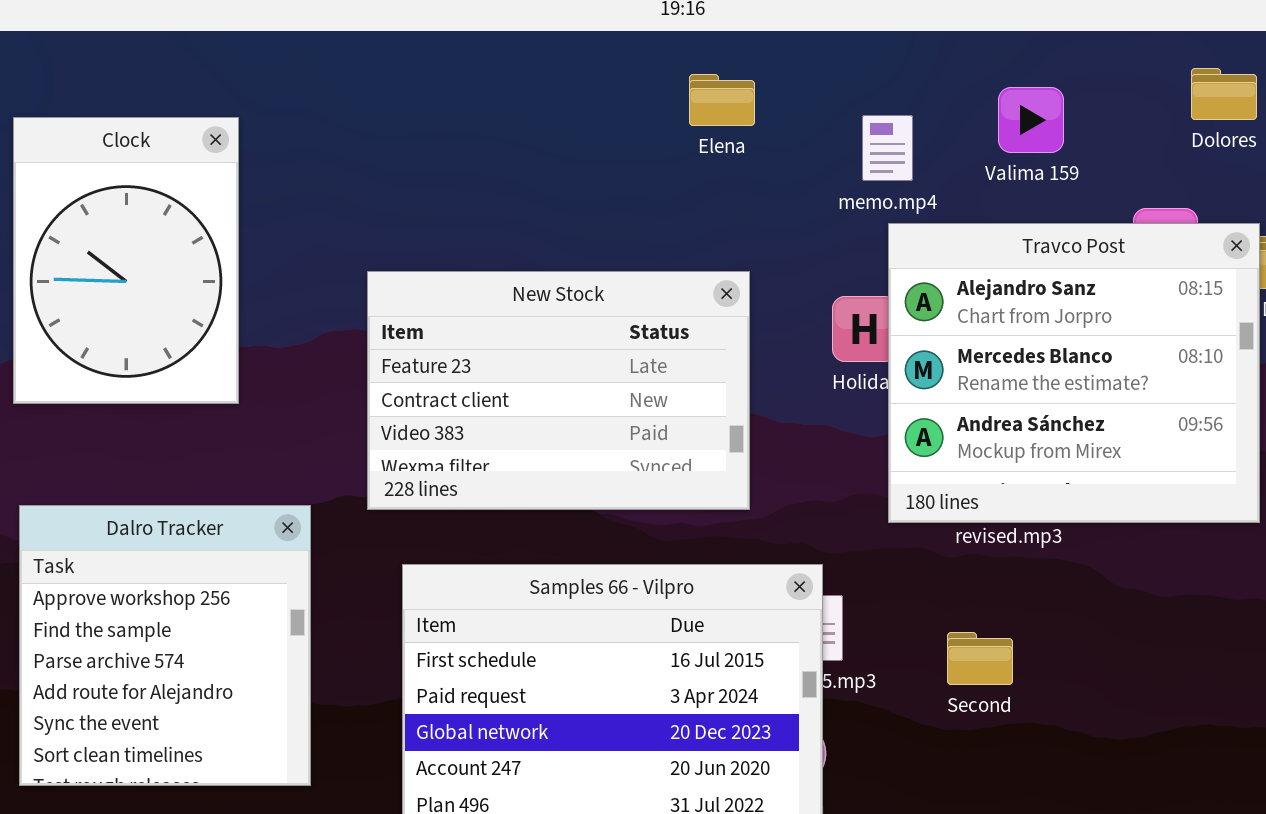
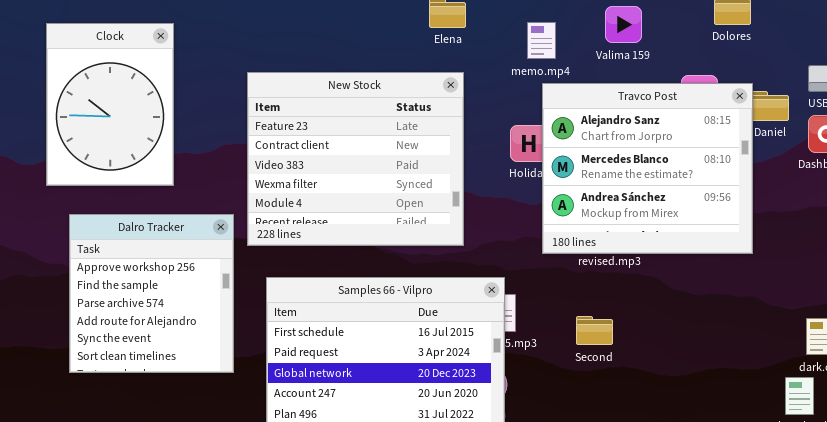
New Stock: [367,271,750,510] -> [247,72,464,246], resized
Dalro Tracker: [19,505,311,786] -> [69,214,234,373], moved

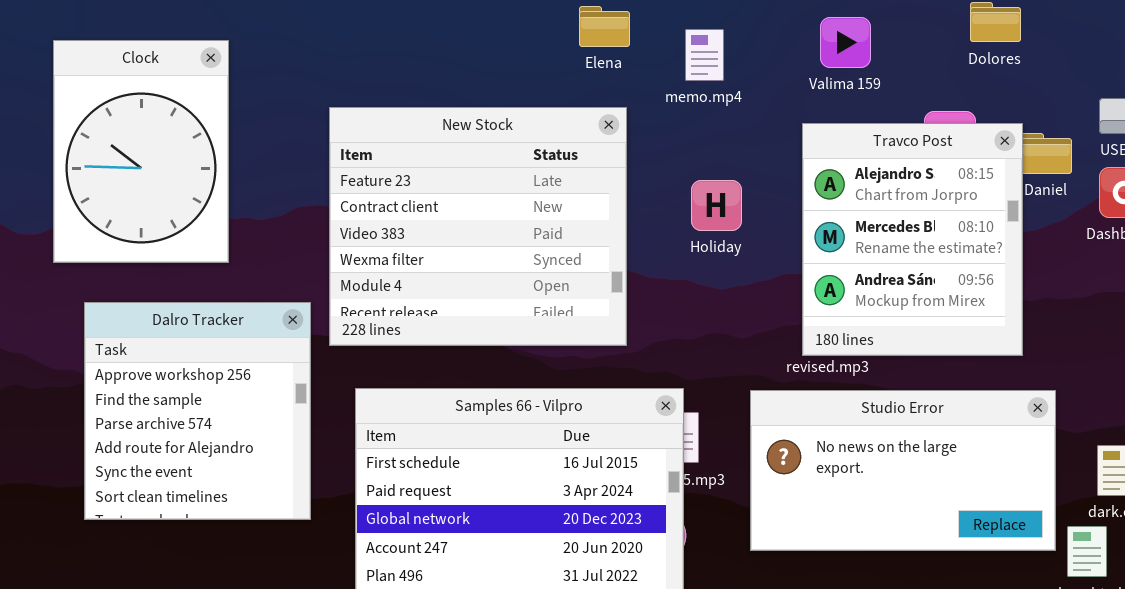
memo.mp4: [527,22,556,59] -> [685,29,724,81], moved
Travco Post: [542,83,753,254] -> [802,123,1023,356], resized
Studio Error: none -> [750,390,1056,551], opened

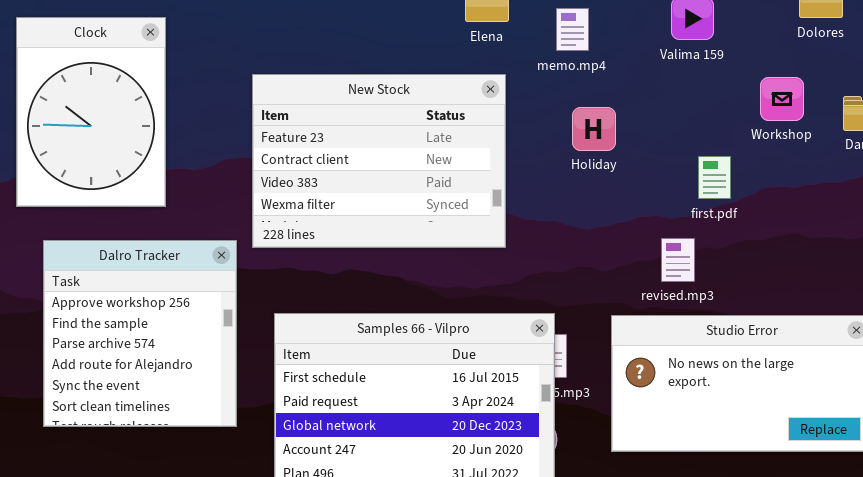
New Stock: [329,107,627,346] -> [252,74,506,248], resized
Travco Post: [802,123,1023,356] -> none, closed
Holiday: [691,180,742,231] -> [572,107,616,151], moved

